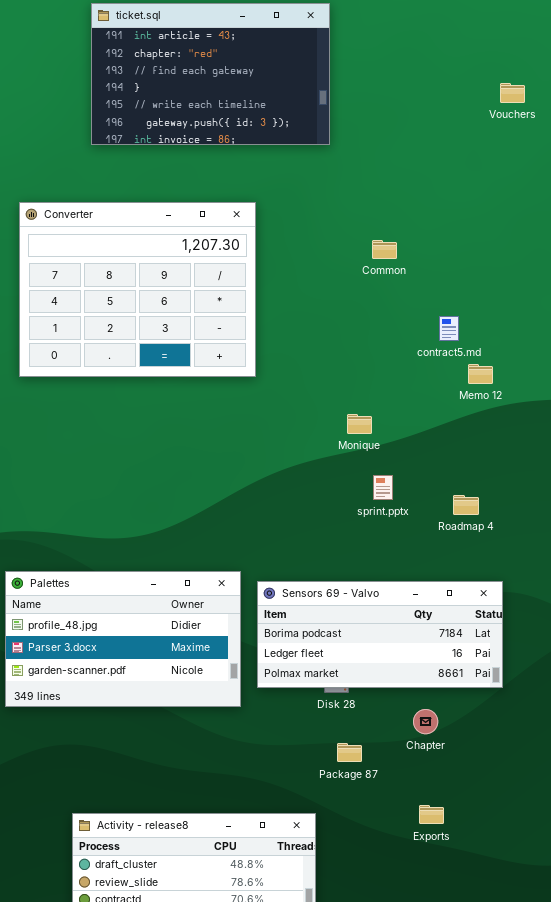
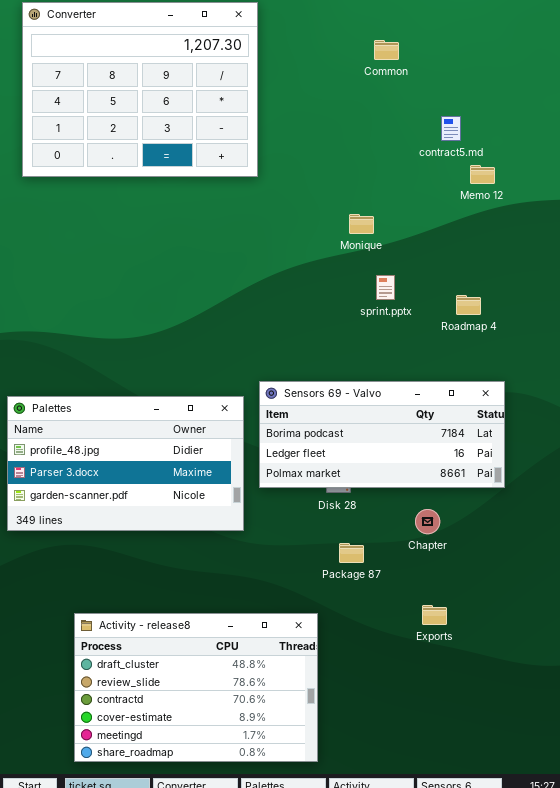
Palettes: [5,571,241,707] -> [7,396,244,531], moved

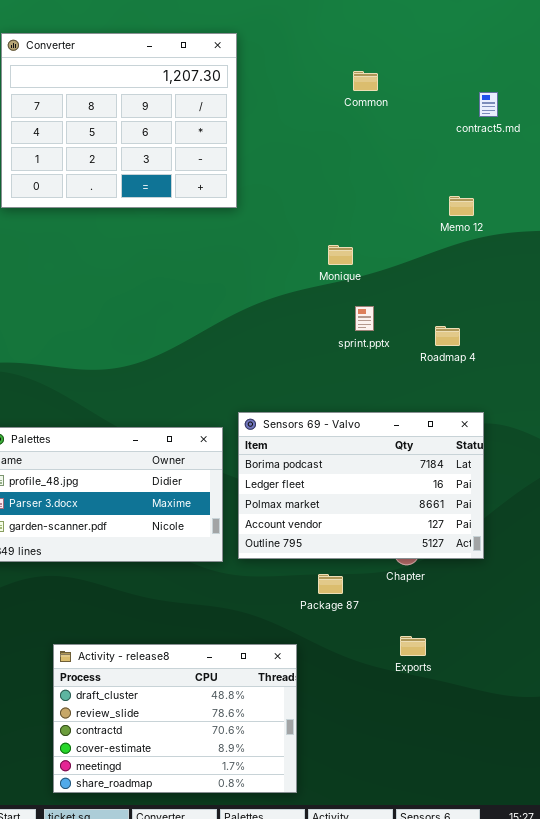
contract5.md: [441,116,461,141] -> [479,92,498,117], moved
Sensors 69 - Valvo: [259,381,505,488] -> [238,412,484,559], resized

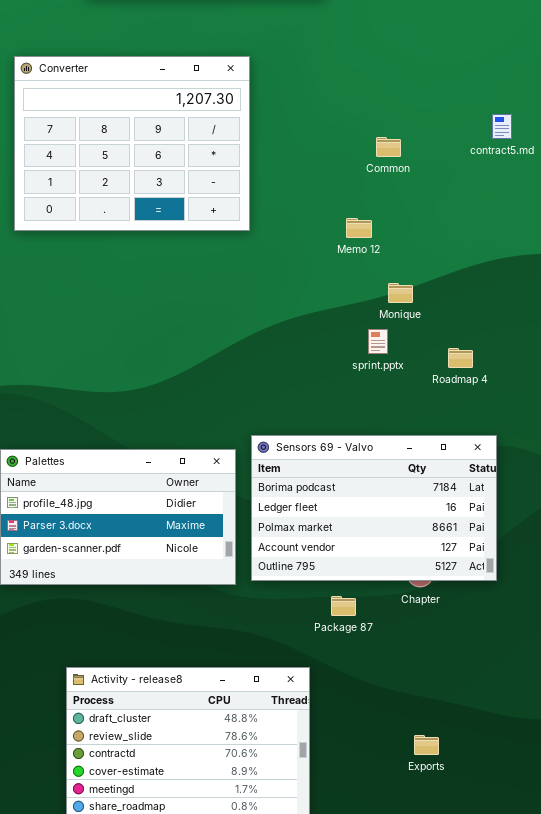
Common: [353,71,378,91] -> [376,137,401,157], moved
Memo 12: [449,196,474,216] -> [346,218,372,238], moved
Monique: [328,245,353,265] -> [388,283,413,303], moved
Exports: [400,636,426,656] -> [414,735,439,755], moved

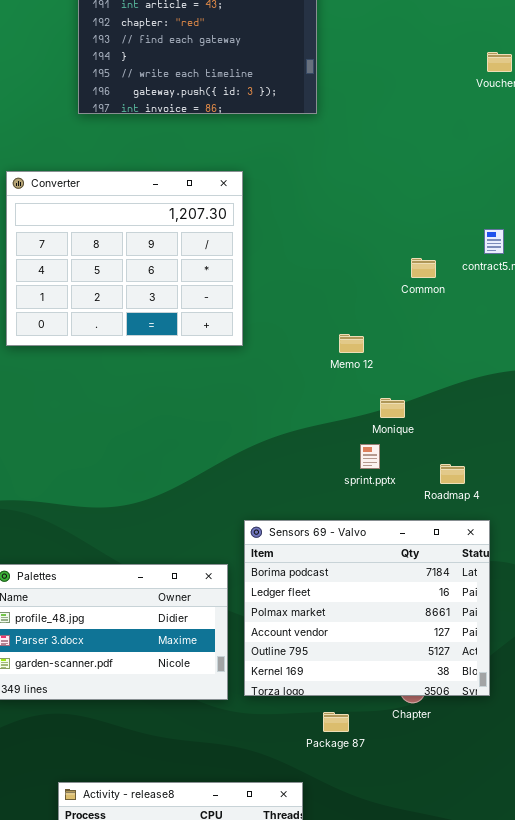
Common: [376,137,401,157] -> [411,258,436,278], moved
Sensors 69 - Valvo: [251,435,497,581] -> [244,520,490,696], resized

